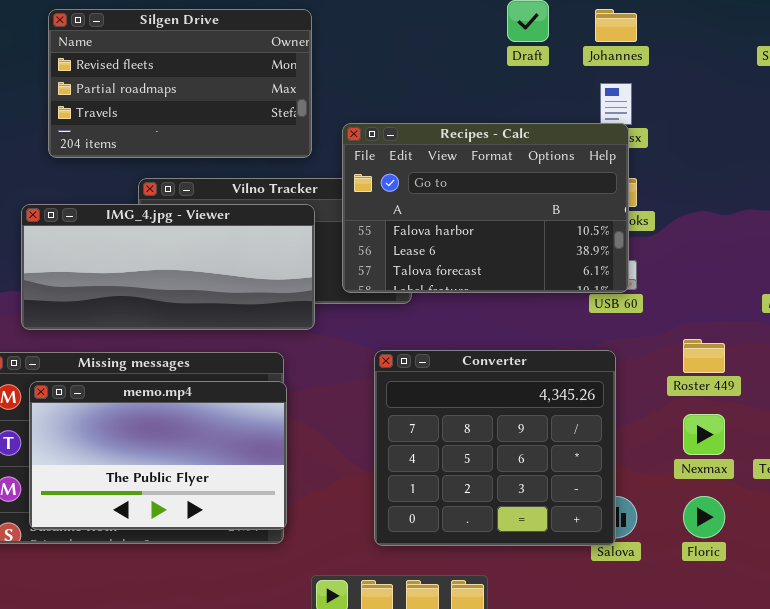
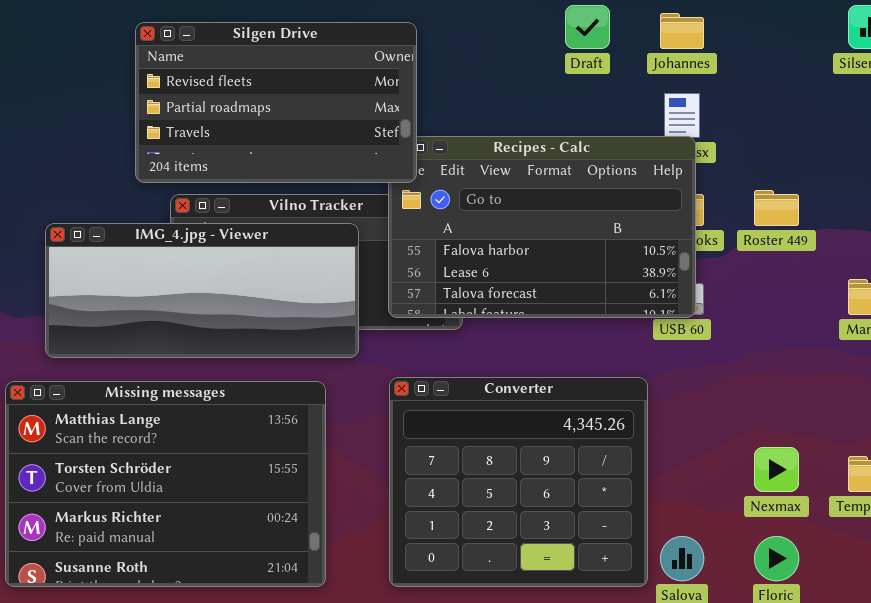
Silgen Drive: [48,9,312,158] -> [135,22,417,183], moved
Roster 449: [683,339,725,373] -> [754,190,799,226], moved
Converter: [374,350,616,546] -> [389,377,648,587], moved
memo.mp4: [29,381,287,530] -> none, closed

